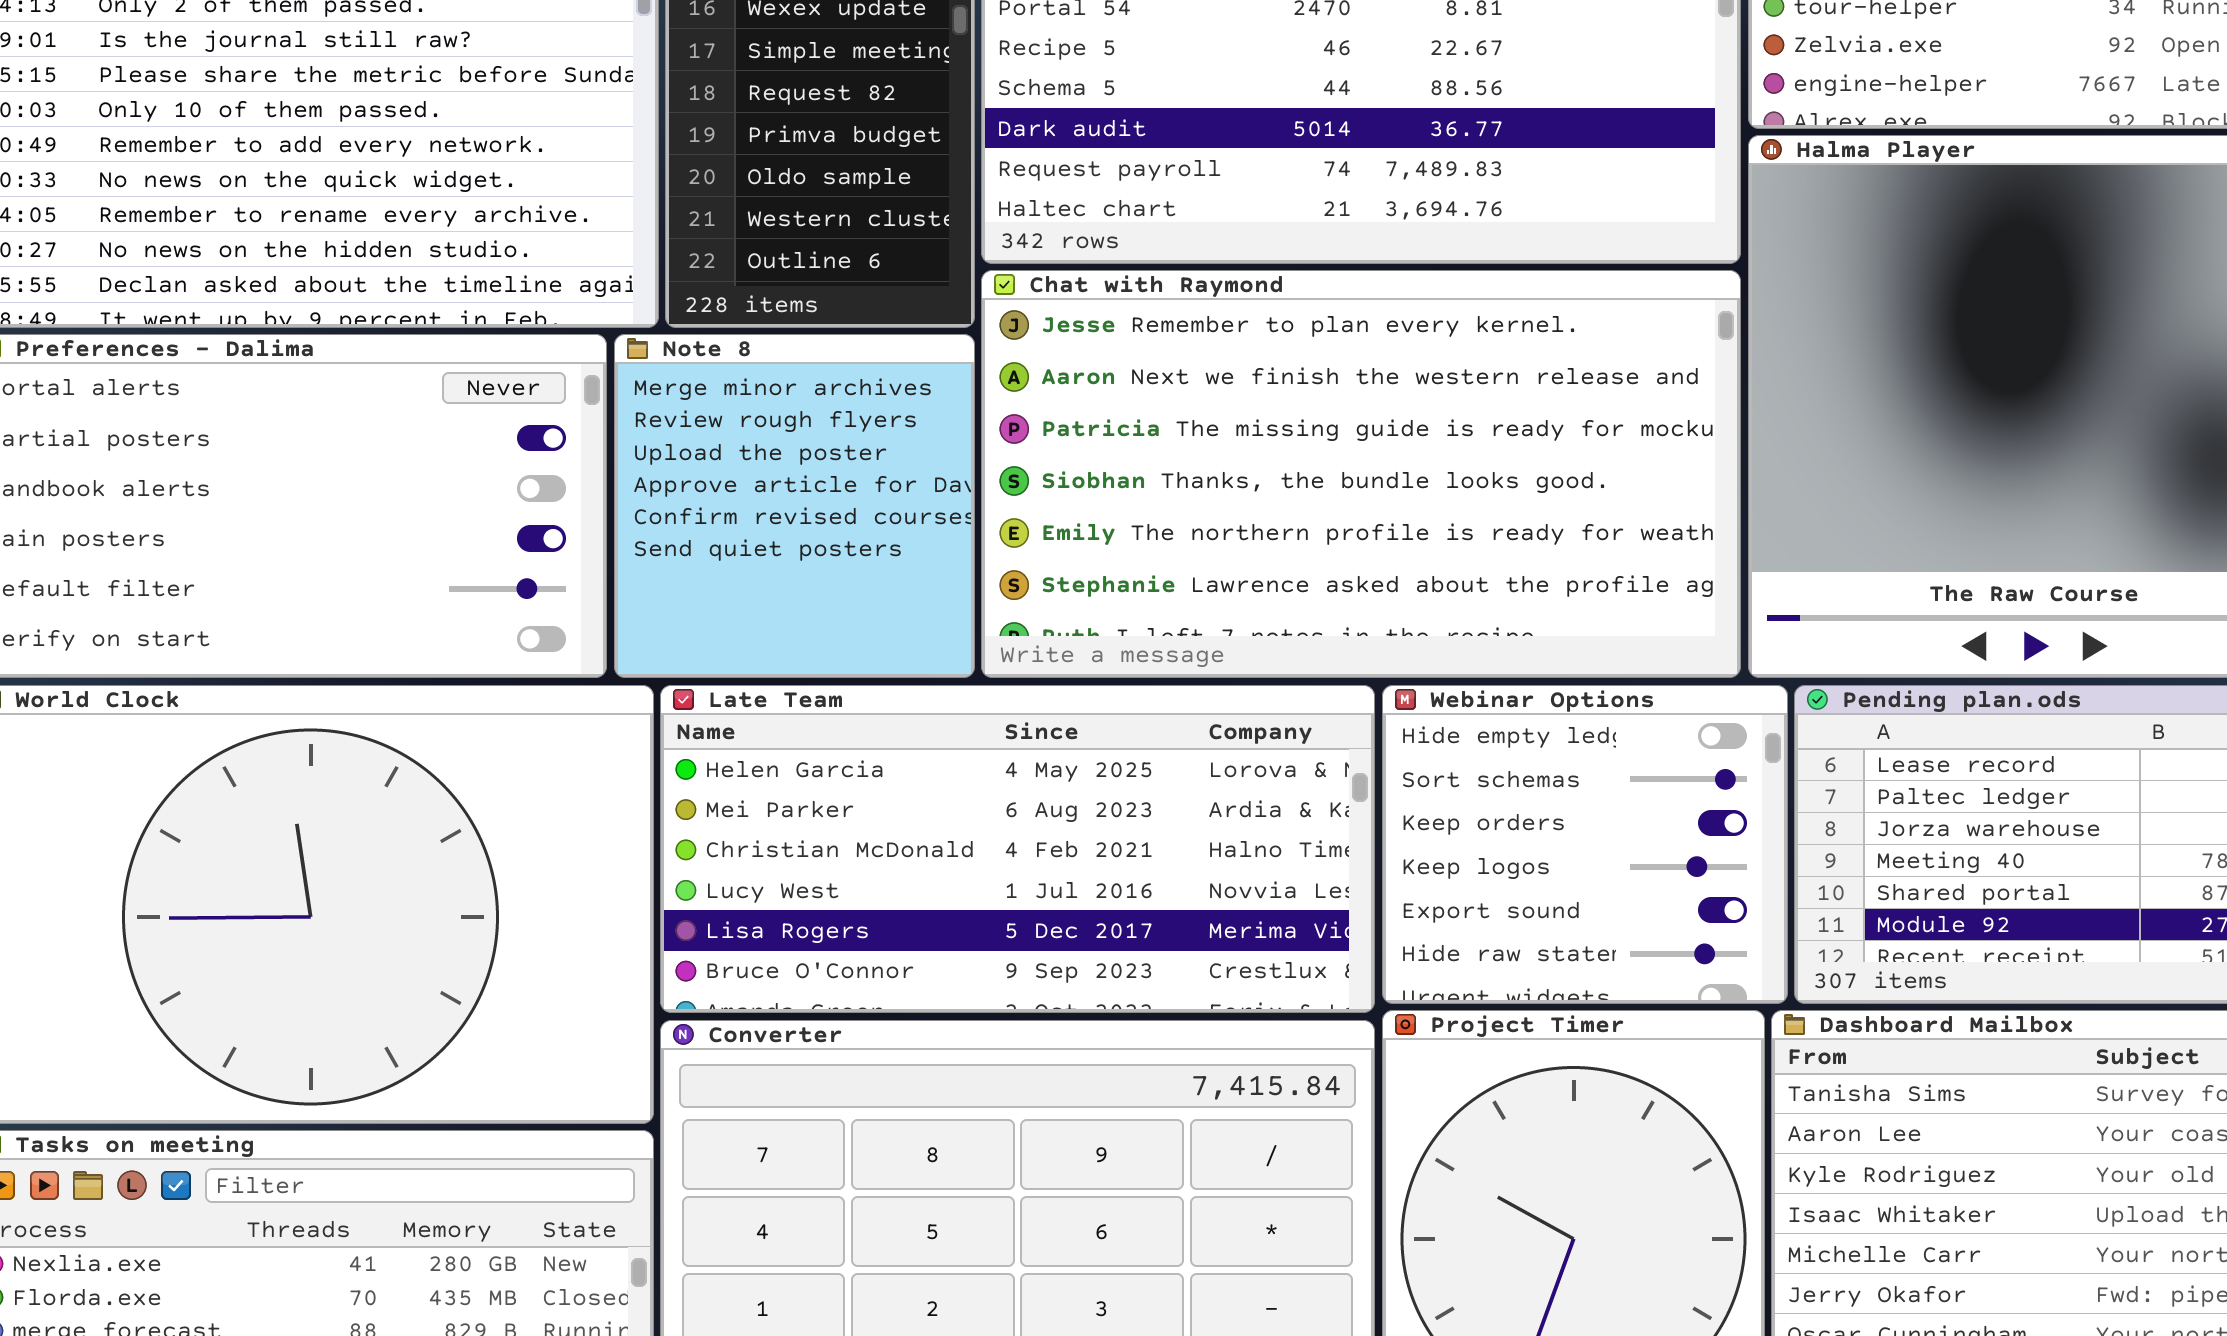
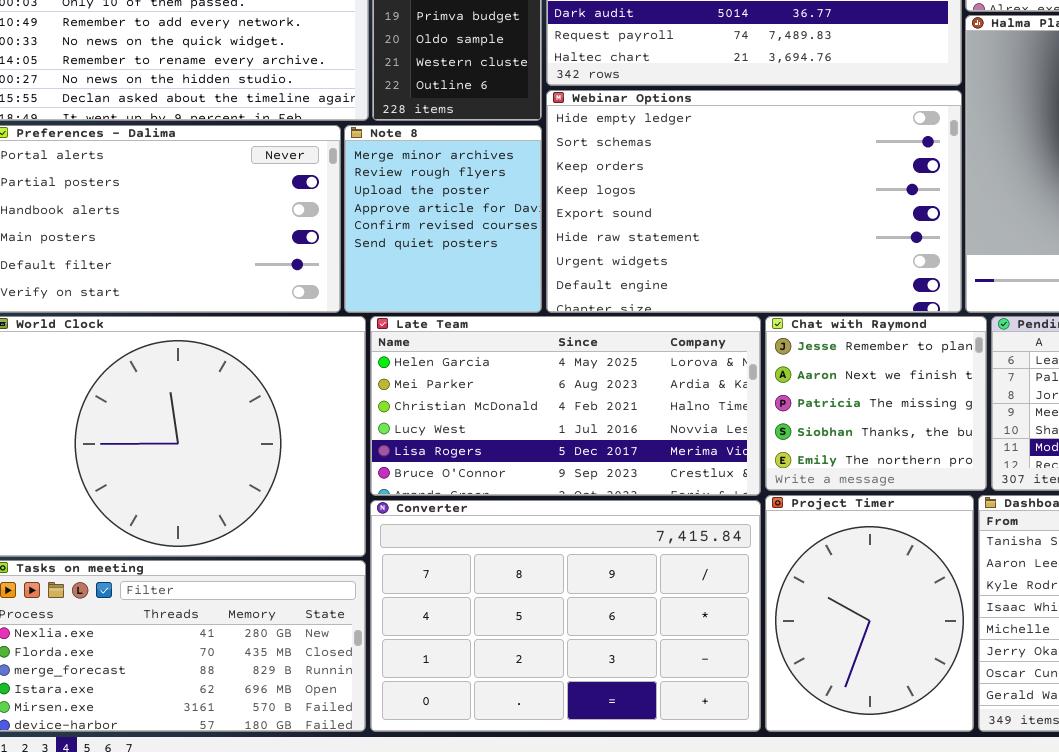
Chat with Raymond: [981,270,1741,678] -> [765,316,987,491], moved, resized
Webinar Options: [1382,685,1788,1004] -> [546,90,962,313], moved, resized

